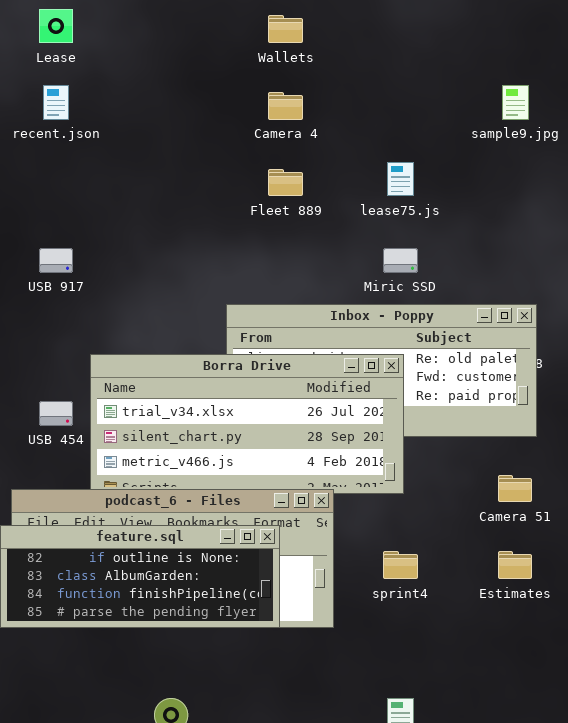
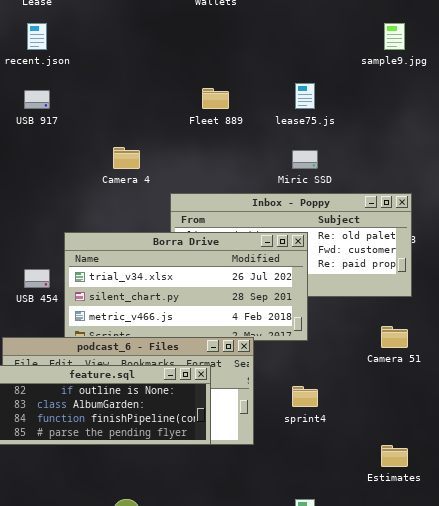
Camera 4: [268,92,303,120] -> [113,147,140,169], moved
USB 917: [39,248,73,273] -> [24,90,50,109], moved
Estimates: [498,551,532,579] -> [381,445,408,467], moved

